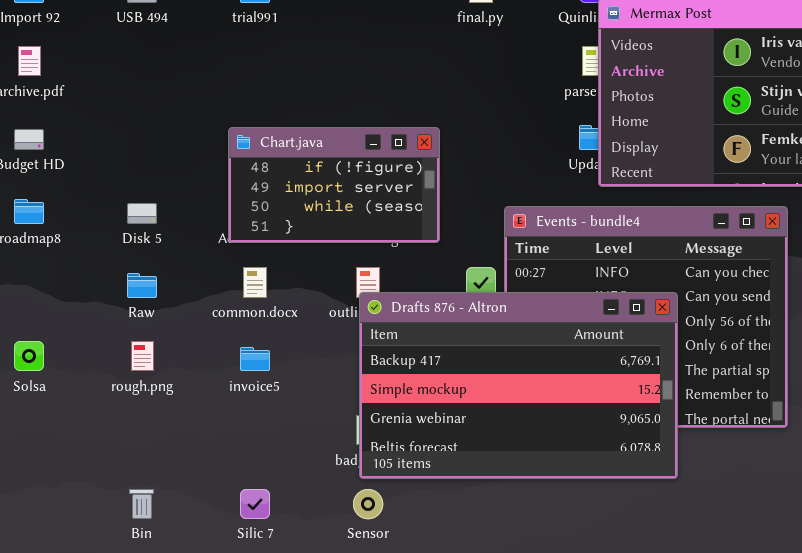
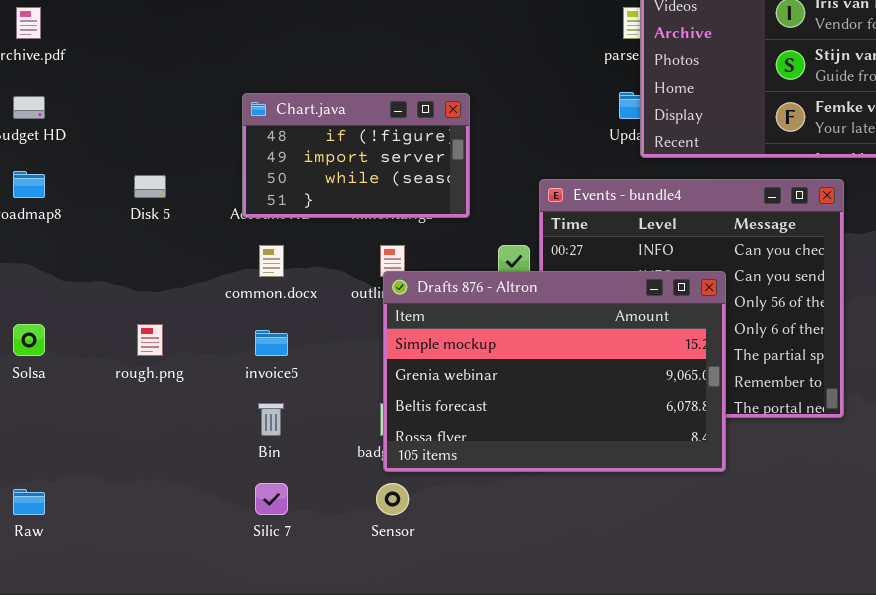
Raw: [127,273,157,298] -> [13,489,45,515], moved
Drafts 876 - Altron: [359,292,678,479] -> [383,271,726,472], scrolled down 1 row
Bin: [129,489,154,519] -> [258,403,284,436], moved

